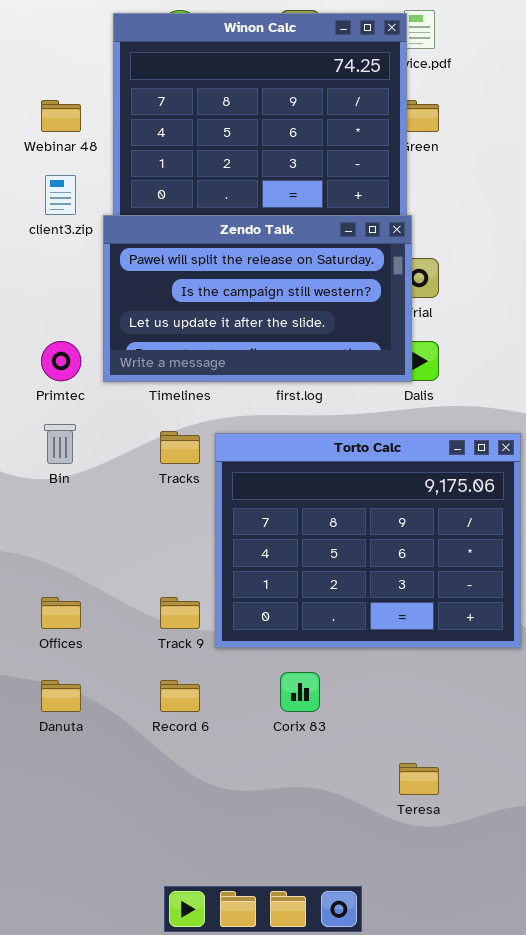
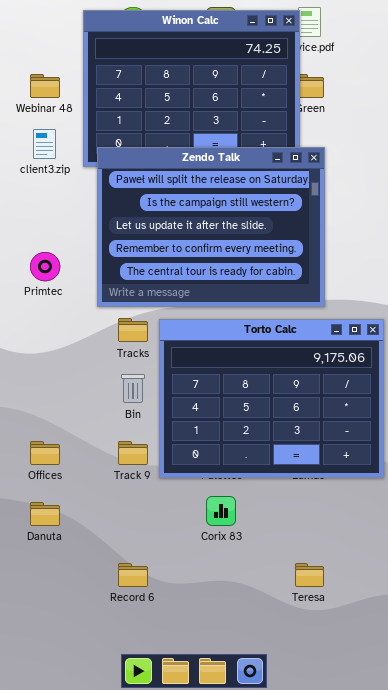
Zendo Talk: [103,215,412,382] -> [97,147,325,307], moved, resized
Bin: [44,424,76,464] -> [121,374,145,403], moved
Record 6: [160,680,200,712] -> [118,563,148,587], moved

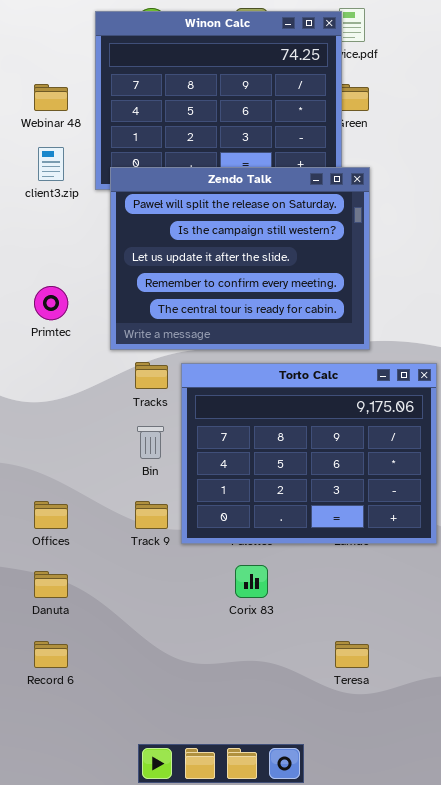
Record 6: [118,563,148,587] -> [34,641,68,668], moved

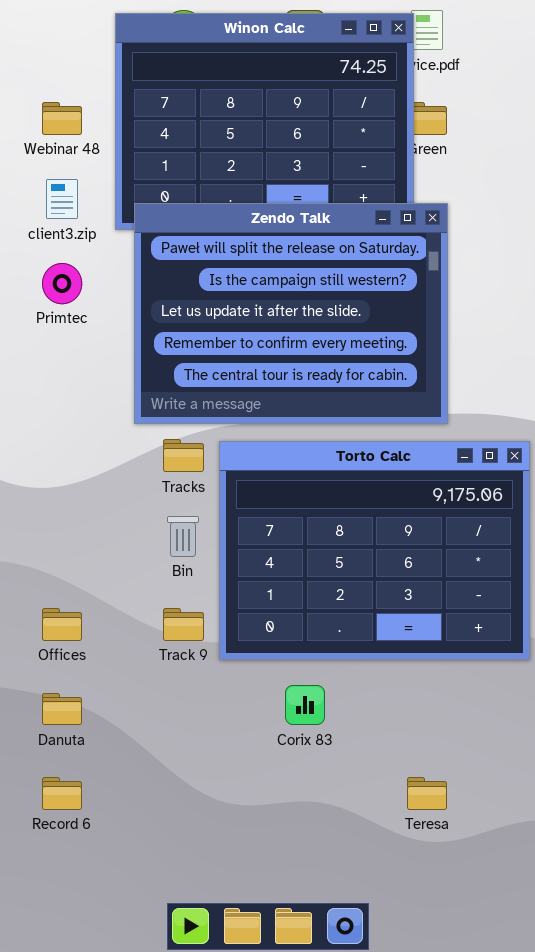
Primtec: [34,286,68,320] -> [42,263,82,304], moved

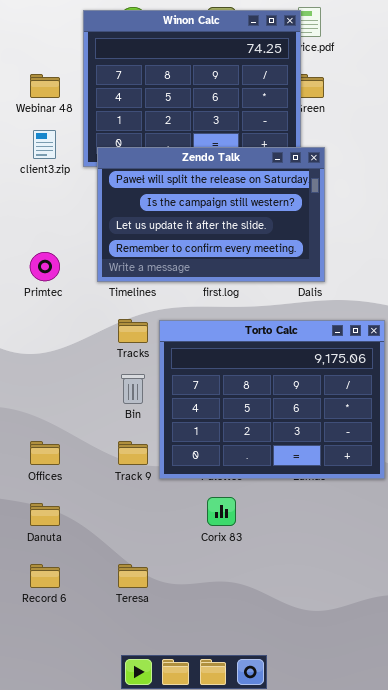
Zendo Talk: [134,203,448,424] -> [97,147,325,282], resized
Primtec: [42,263,82,304] -> [30,252,60,281], moved
Teresa: [407,777,447,810] -> [118,564,148,588], moved

